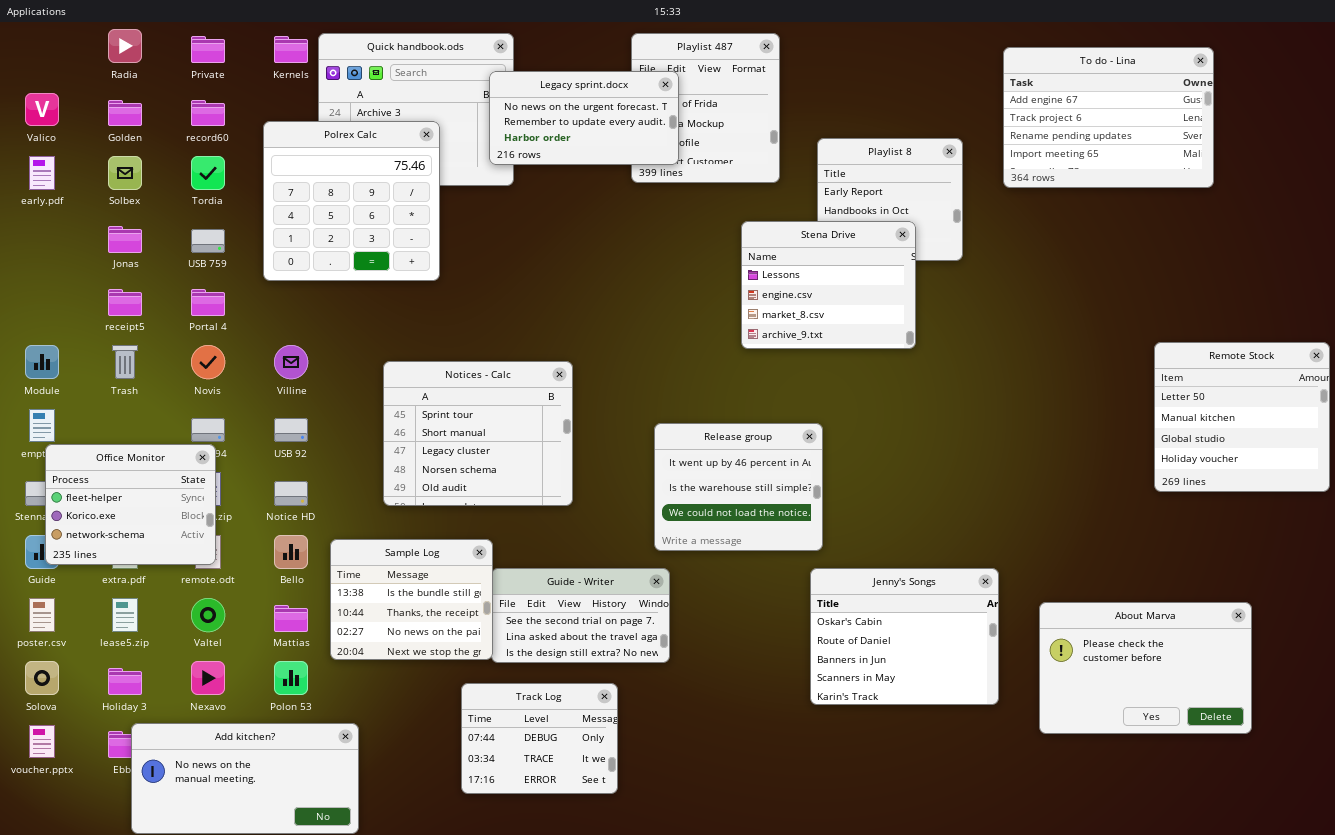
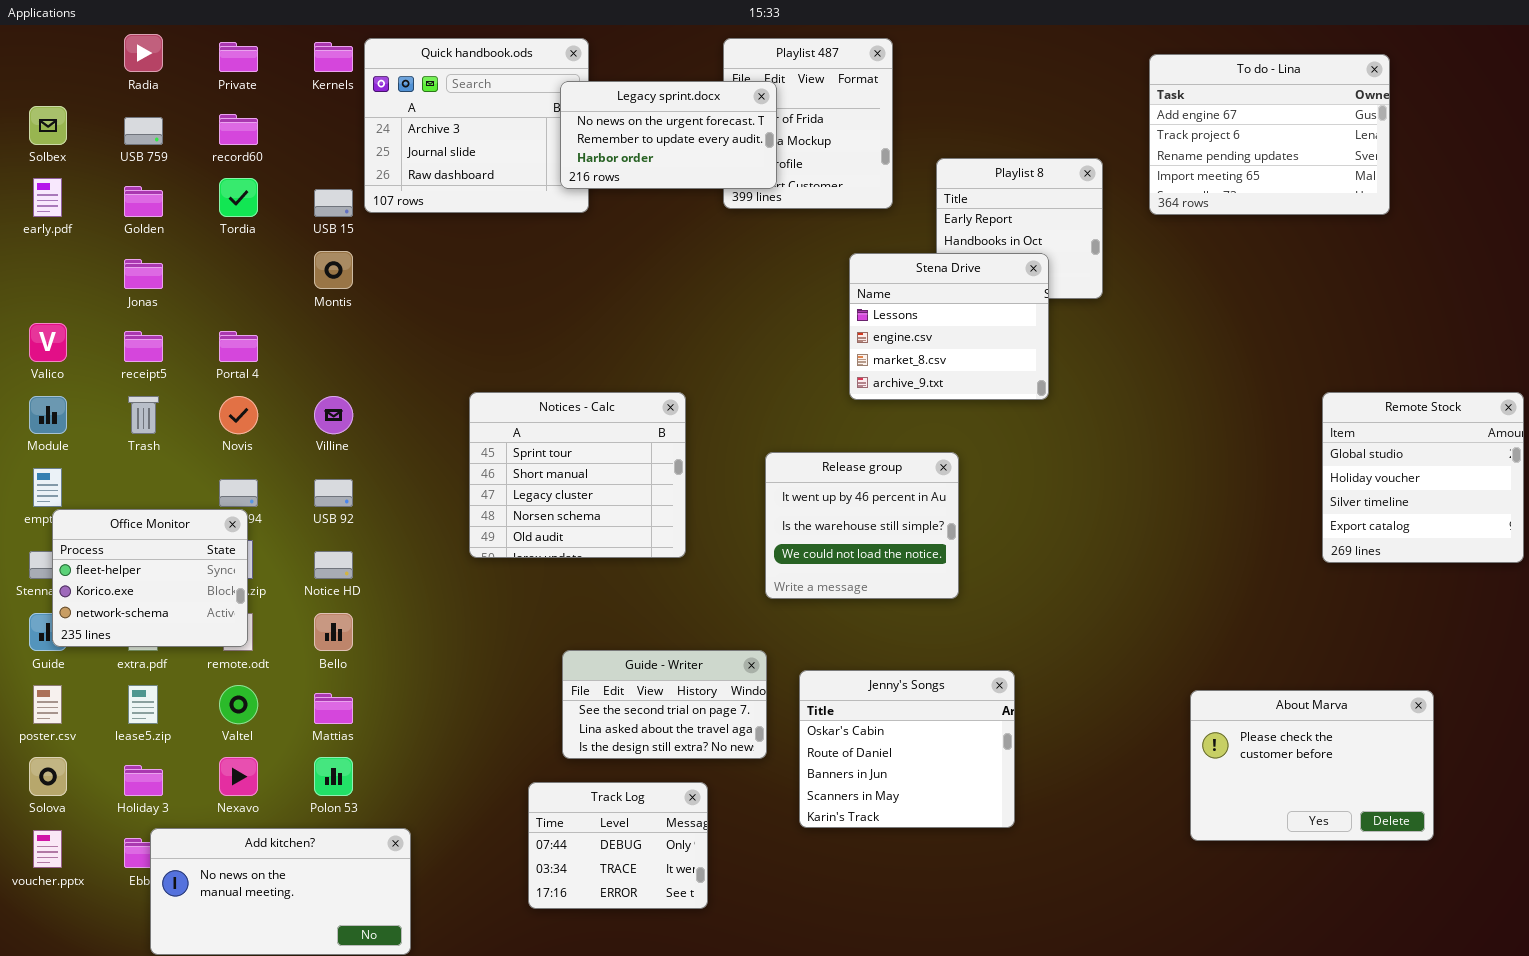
Valico: [25,93,59,126] -> [29,323,67,362], moved
Golden: [108,100,142,126] -> [124,186,163,217], moved
Polrex Calc: [263,121,440,281] -> none, closed
Solbex: [108,156,142,190] -> [29,106,67,145], moved
USB 759: [191,229,225,253] -> [124,117,163,145], moved
Remote Stock: [1154,342,1330,492] -> [1322,392,1524,563], scrolled down 2 rows
Notices - Calc: [383,361,573,506] -> [469,392,686,558], moved
Release group: [654,423,823,551] -> [765,452,959,599], moved
Sample Log: [330,539,493,660] -> none, closed
Jenny's Songs: [810,568,999,705] -> [799,670,1015,828], moved

